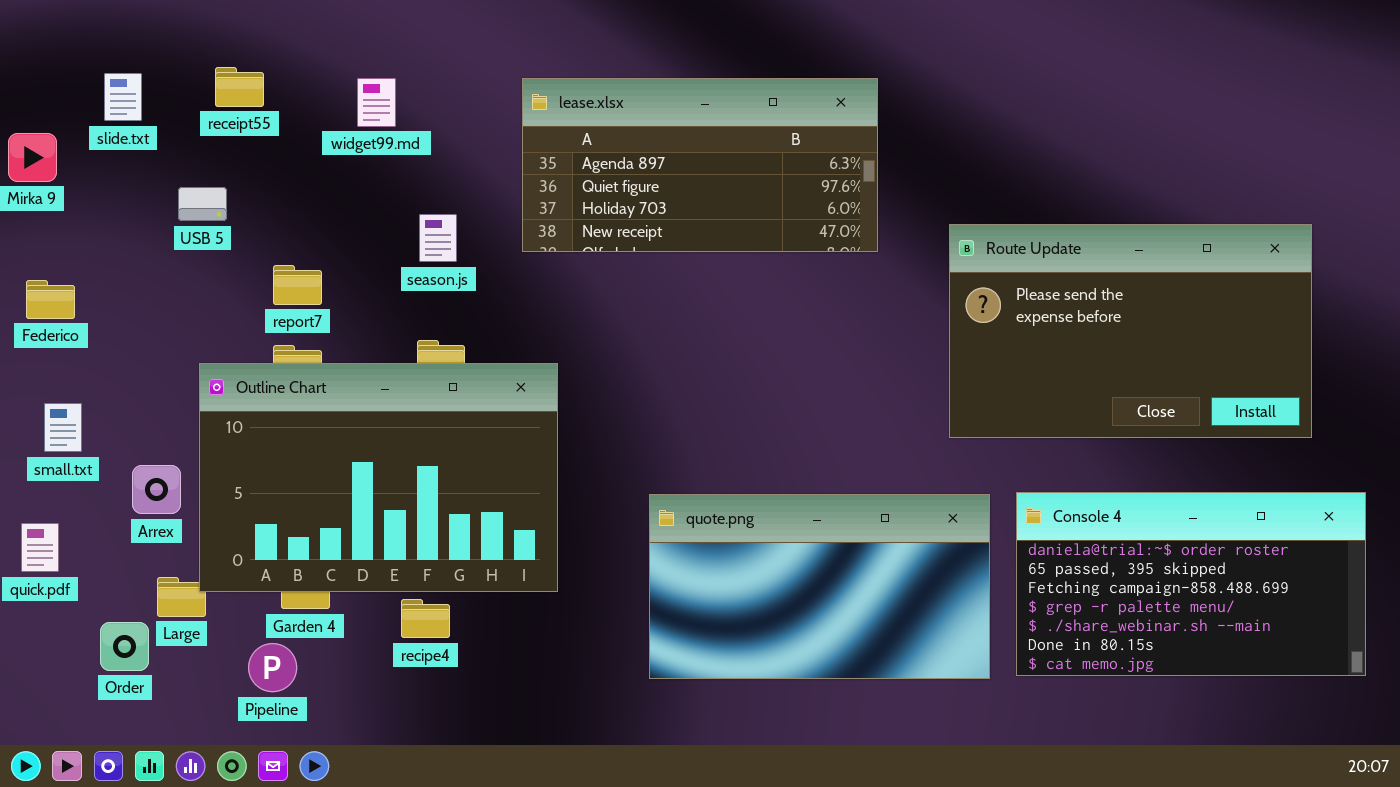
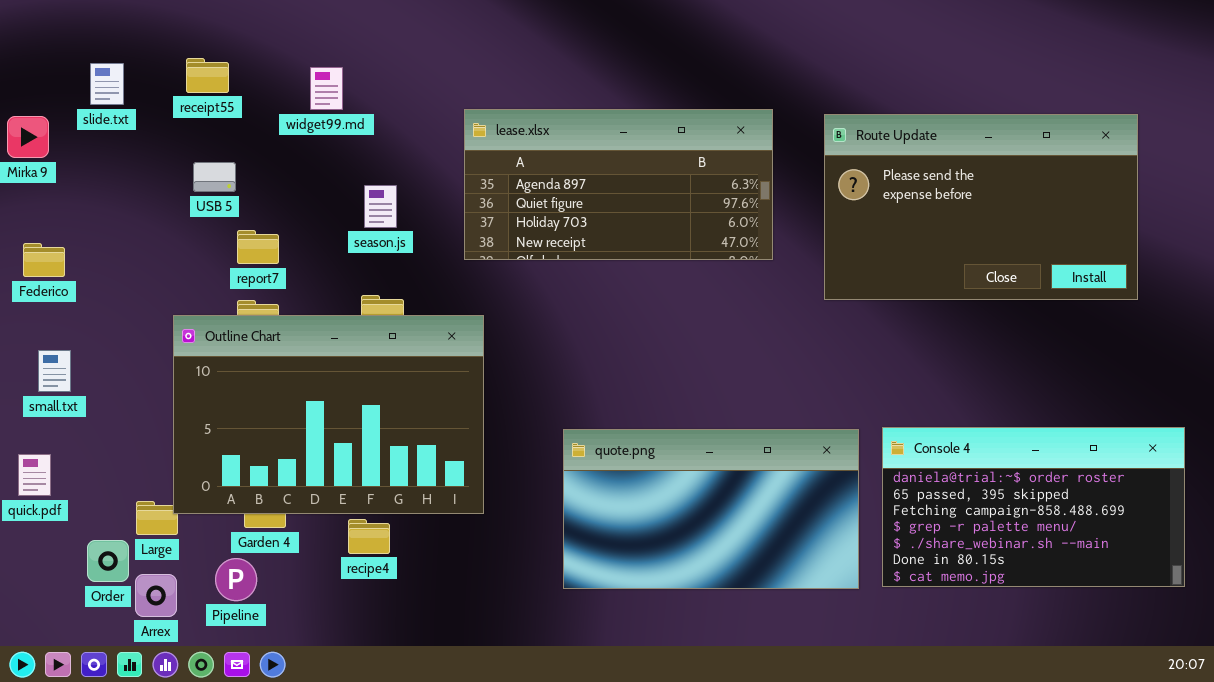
lease.xlsx: [522,78,878,252] -> [464,109,773,260], moved
USB 5: [178,187,227,221] -> [193,162,236,192], moved
Route Update: [949,224,1312,438] -> [824,114,1138,300], moved
Arrex: [132,465,181,514] -> [135,574,177,617], moved

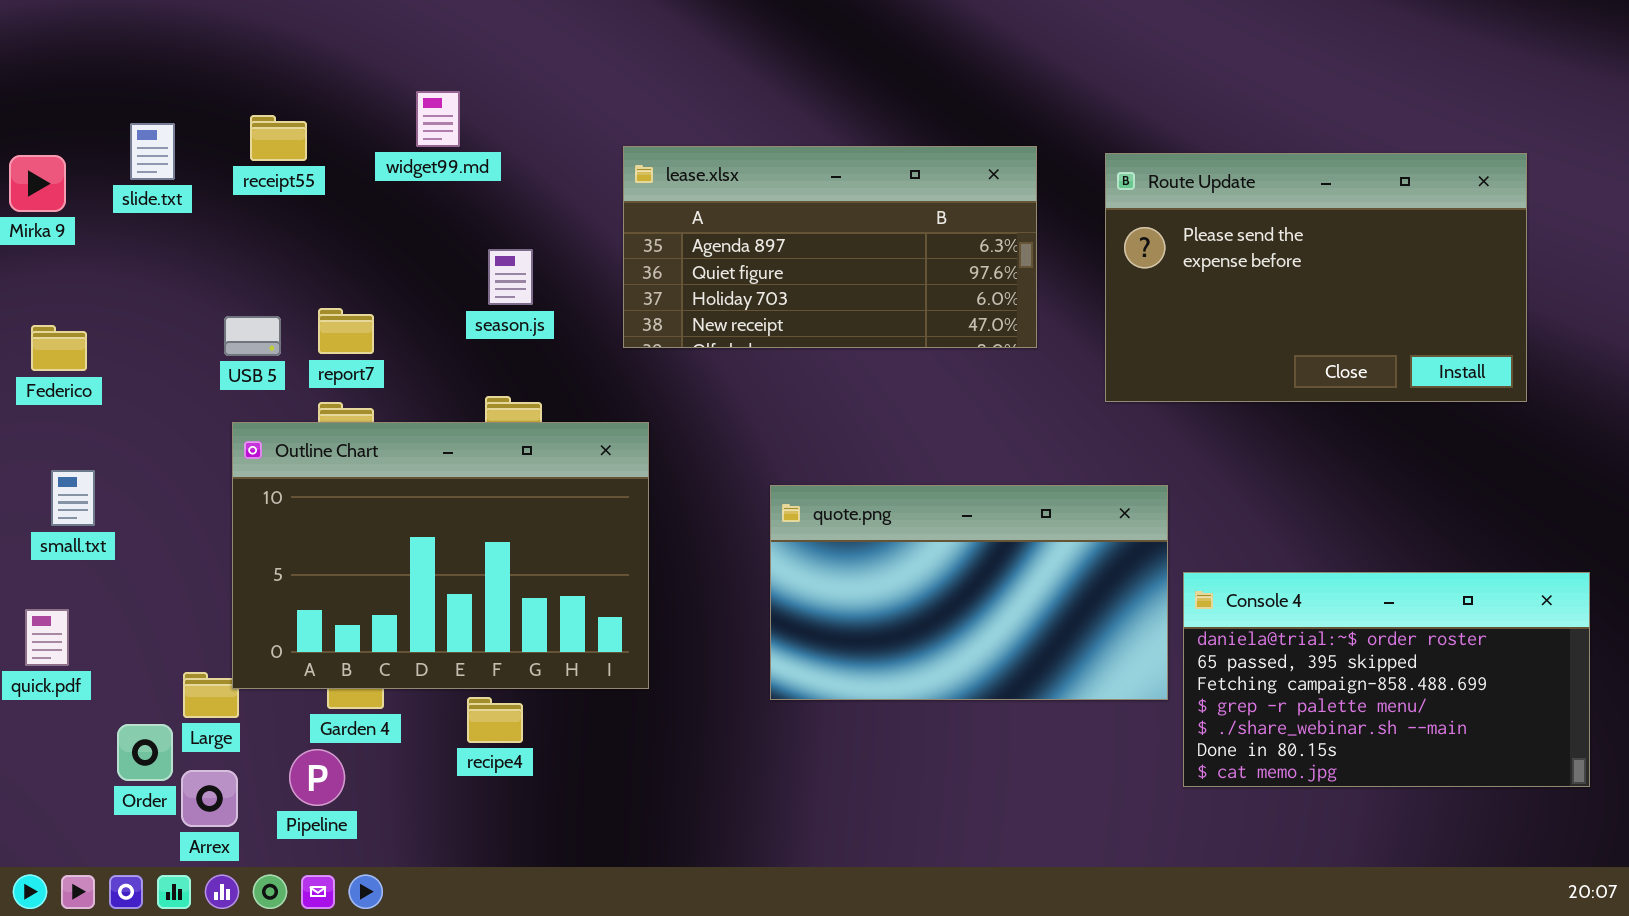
receipt55: [186,58,229,93] -> [250,115,307,161], moved
slide.txt: [90,63,124,105] -> [130,123,175,180], moved
USB 5: [193,162,236,192] -> [224,316,281,356], moved
quote.png: [563,429,859,589] -> [770,485,1168,700], moved

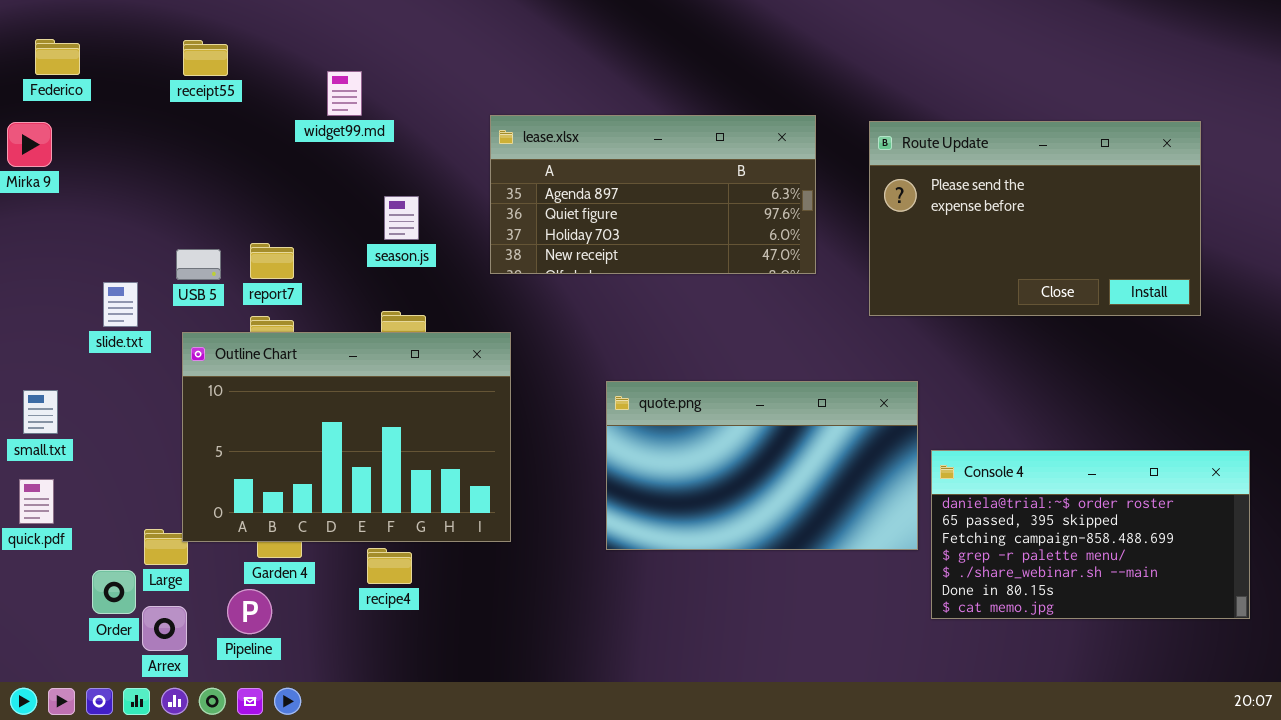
receipt55: [250,115,307,161] -> [183,40,228,76], moved
slide.txt: [130,123,175,180] -> [103,282,138,327], moved
Federico: [31,325,87,371] -> [35,39,80,75], moved
small.txt: [51,470,95,526] -> [23,390,58,434], moved

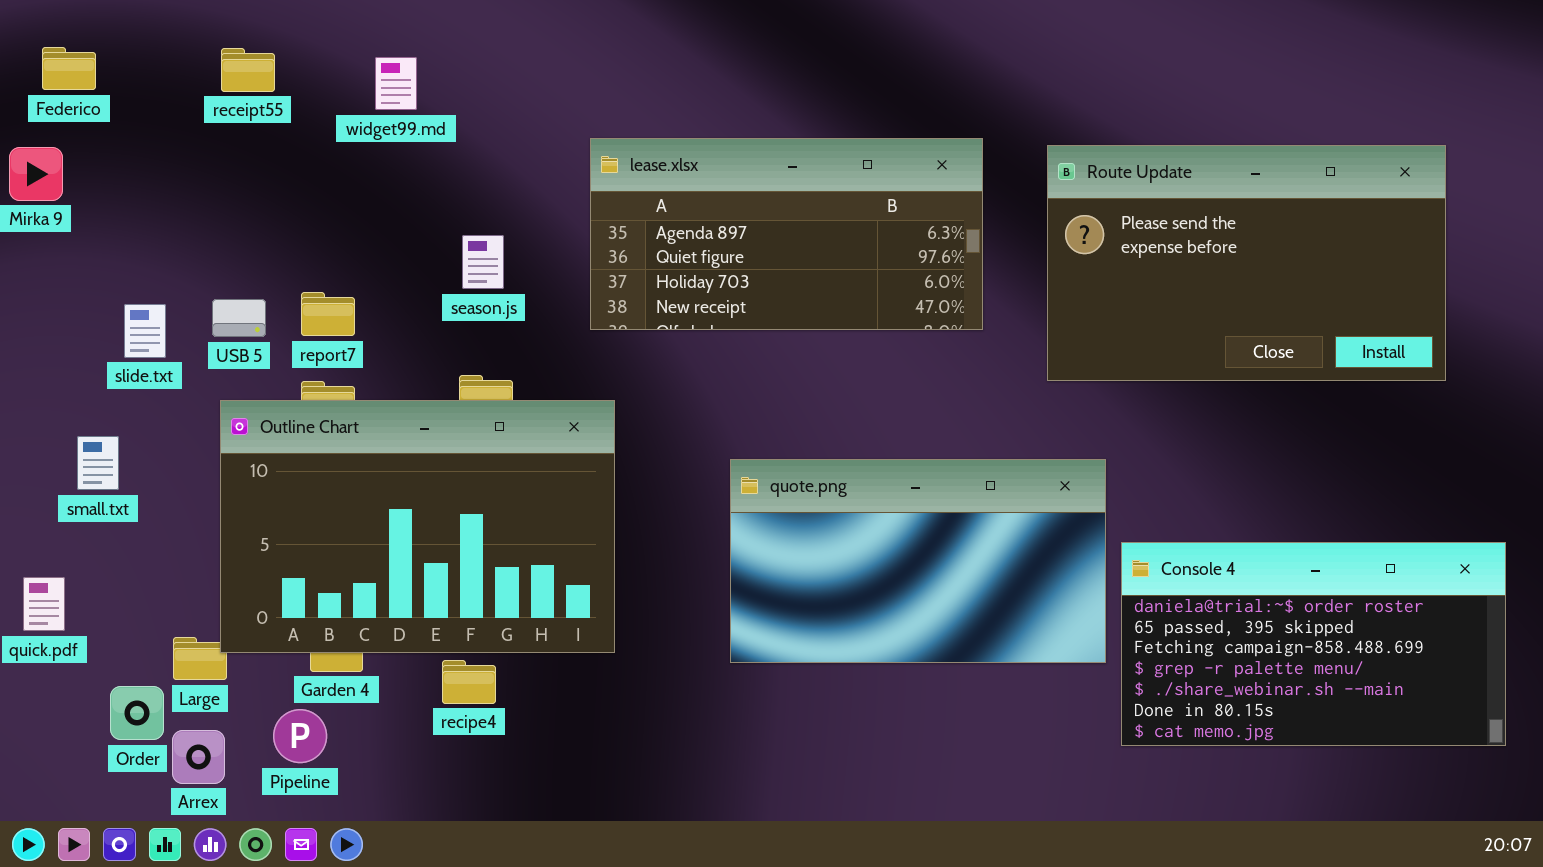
widget99.md: [327,71,362,116] -> [375,57,417,110], moved
slide.txt: [103,282,138,327] -> [124,304,166,358], moved
small.txt: [23,390,58,434] -> [77,436,119,490], moved

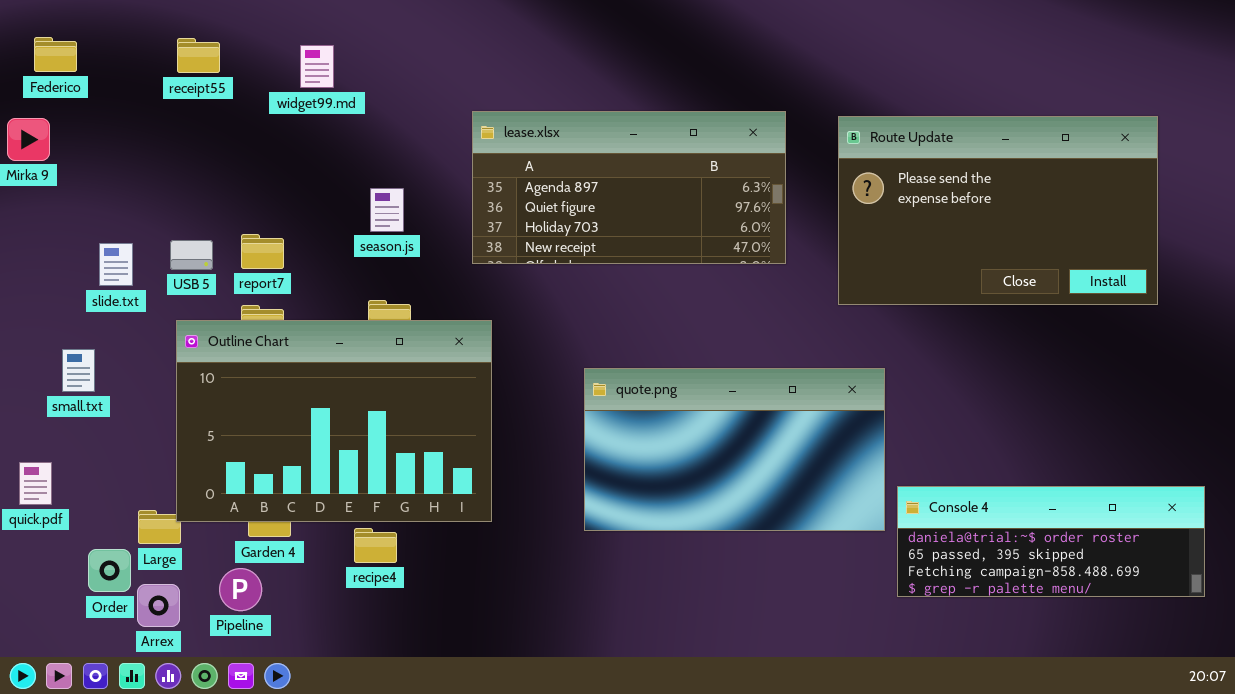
Console 4: [1121,542,1506,746] -> [897,486,1205,597], resized

